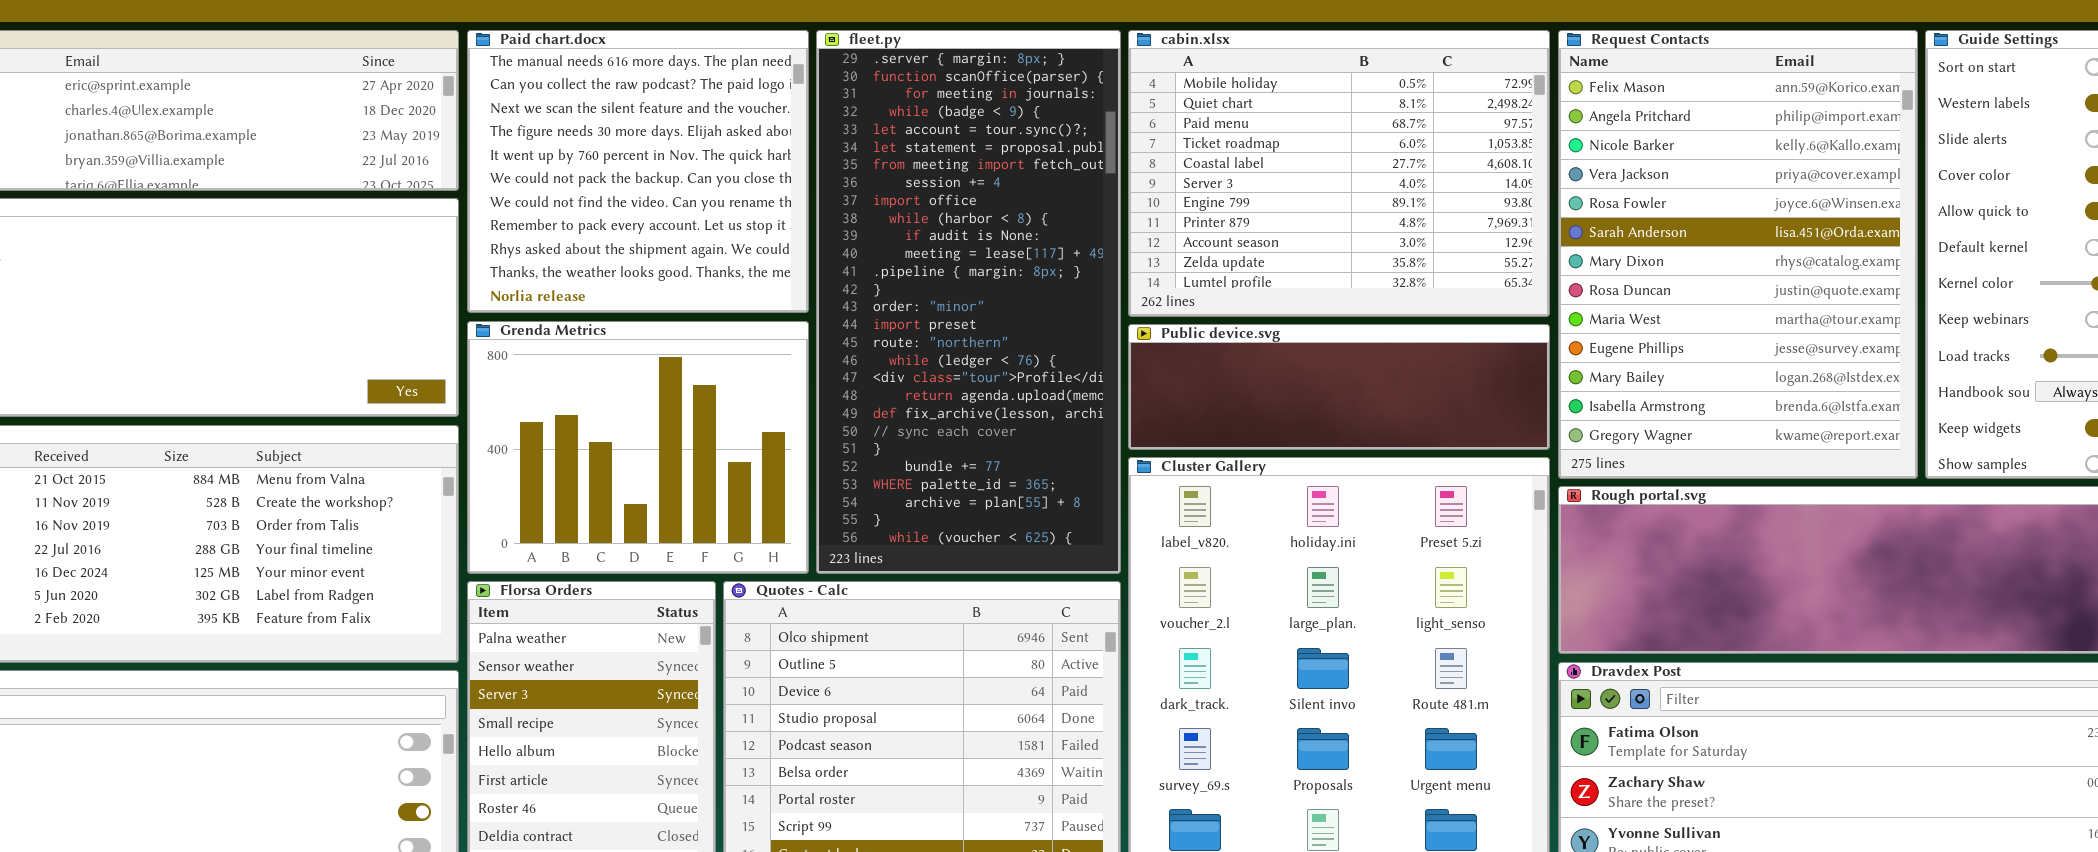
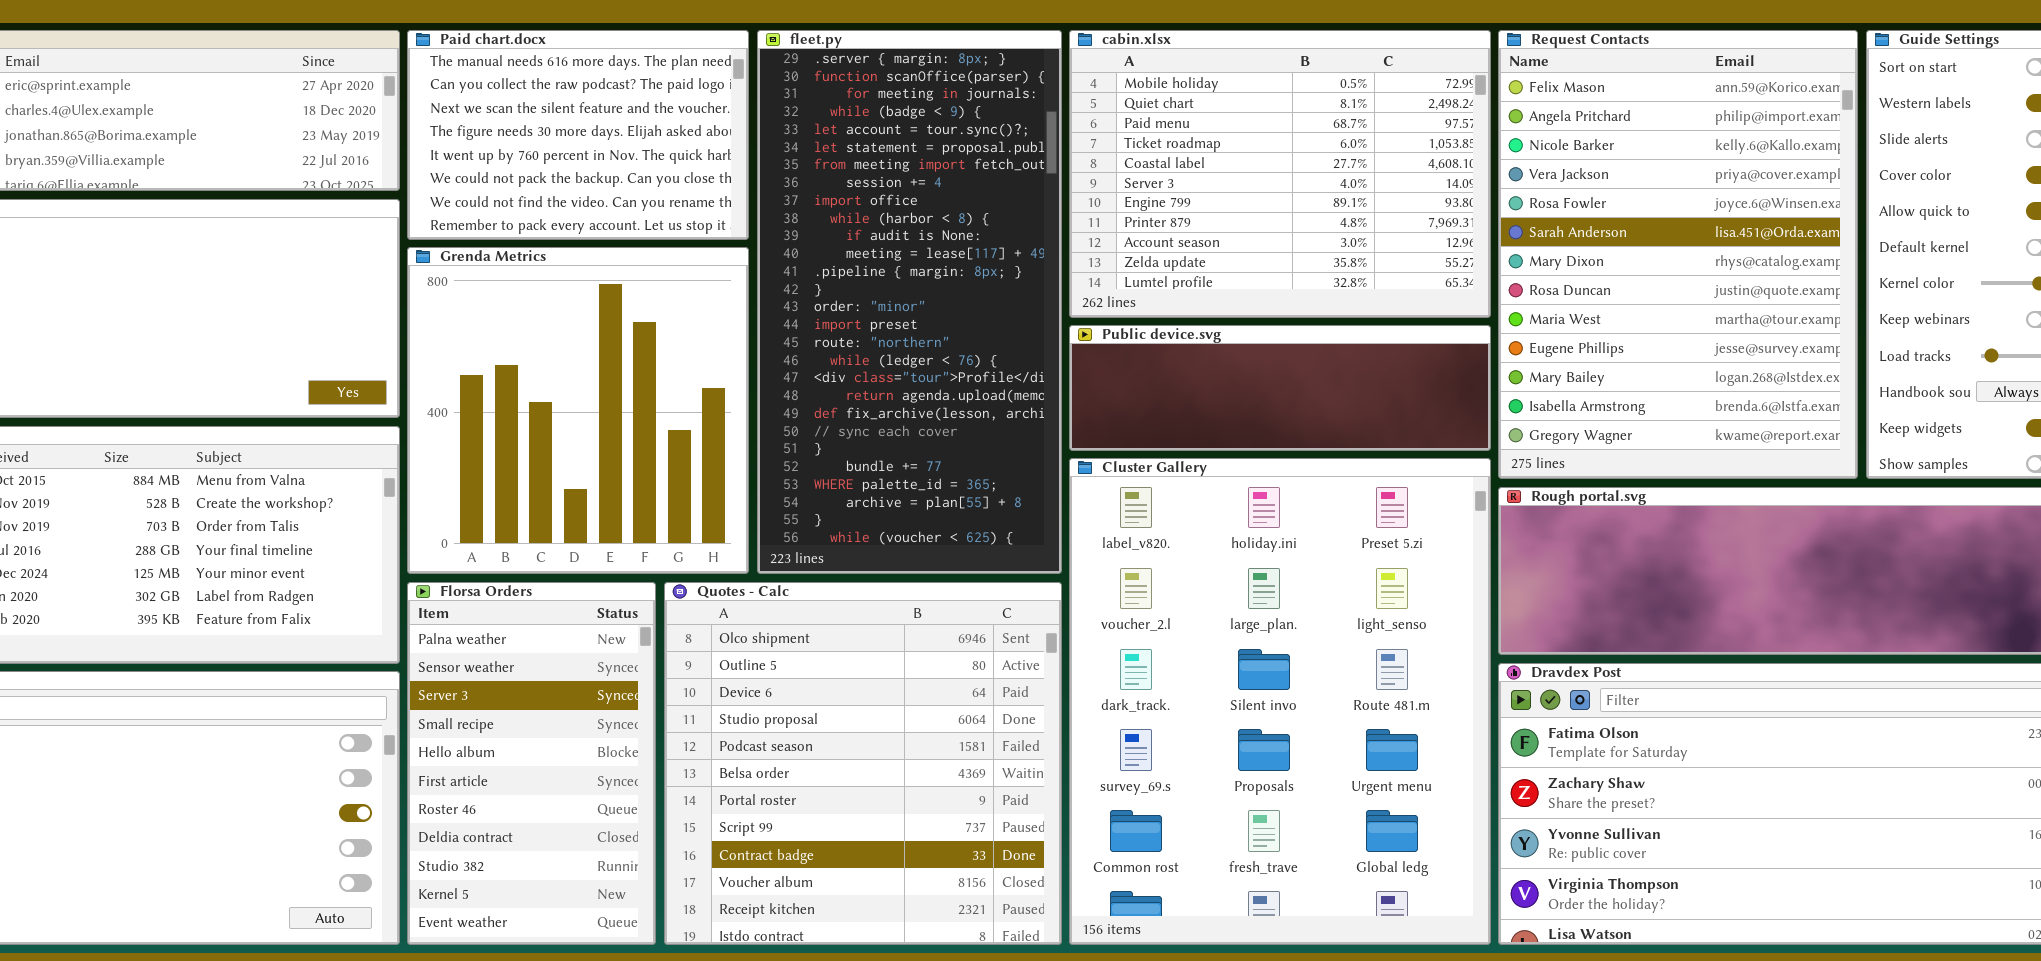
Paid chart.docx: [467,30,809,313] -> [407,30,749,240], resized
Grenda Metrics: [467,321,809,574] -> [407,247,749,574], resized

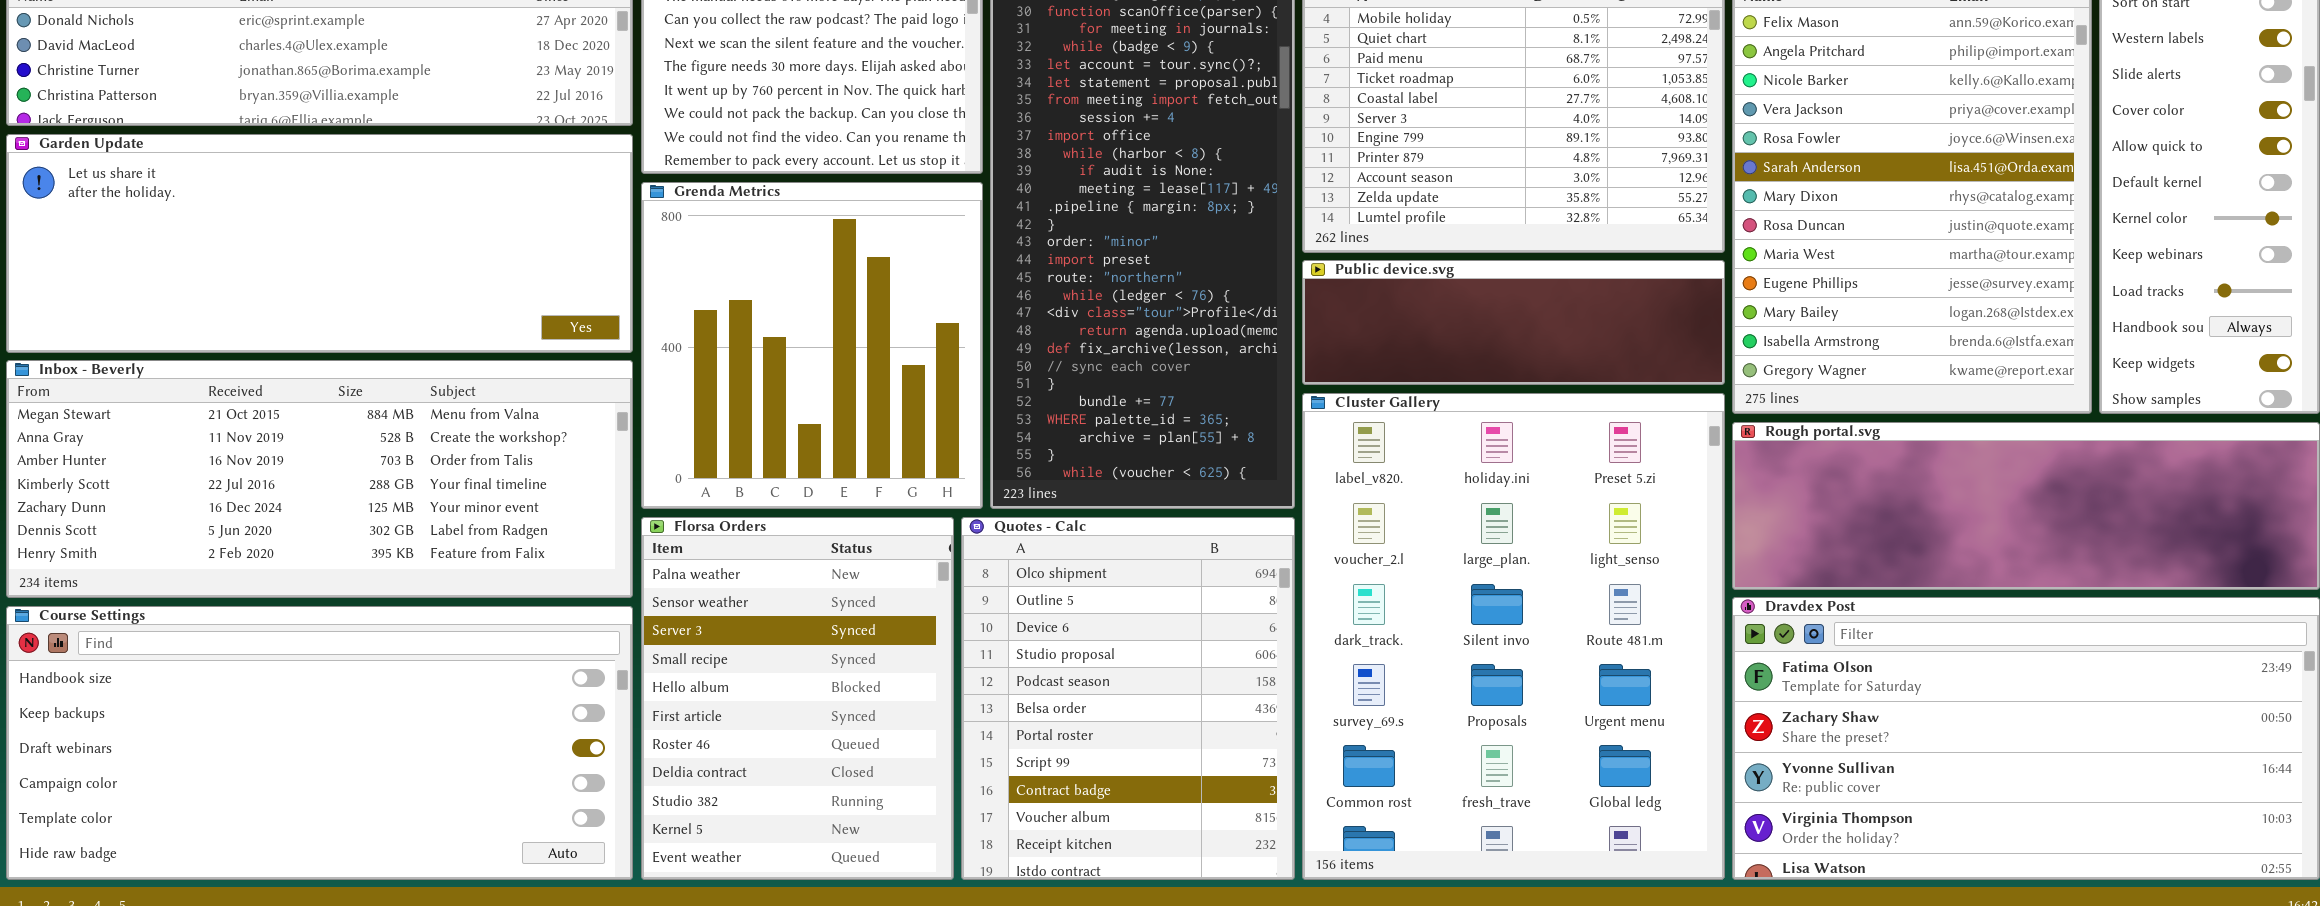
Florsa Orders: [407,582,656,945] -> [641,517,954,880], resized
Quotes - Calc: [664,582,1062,945] -> [961,517,1295,880], resized

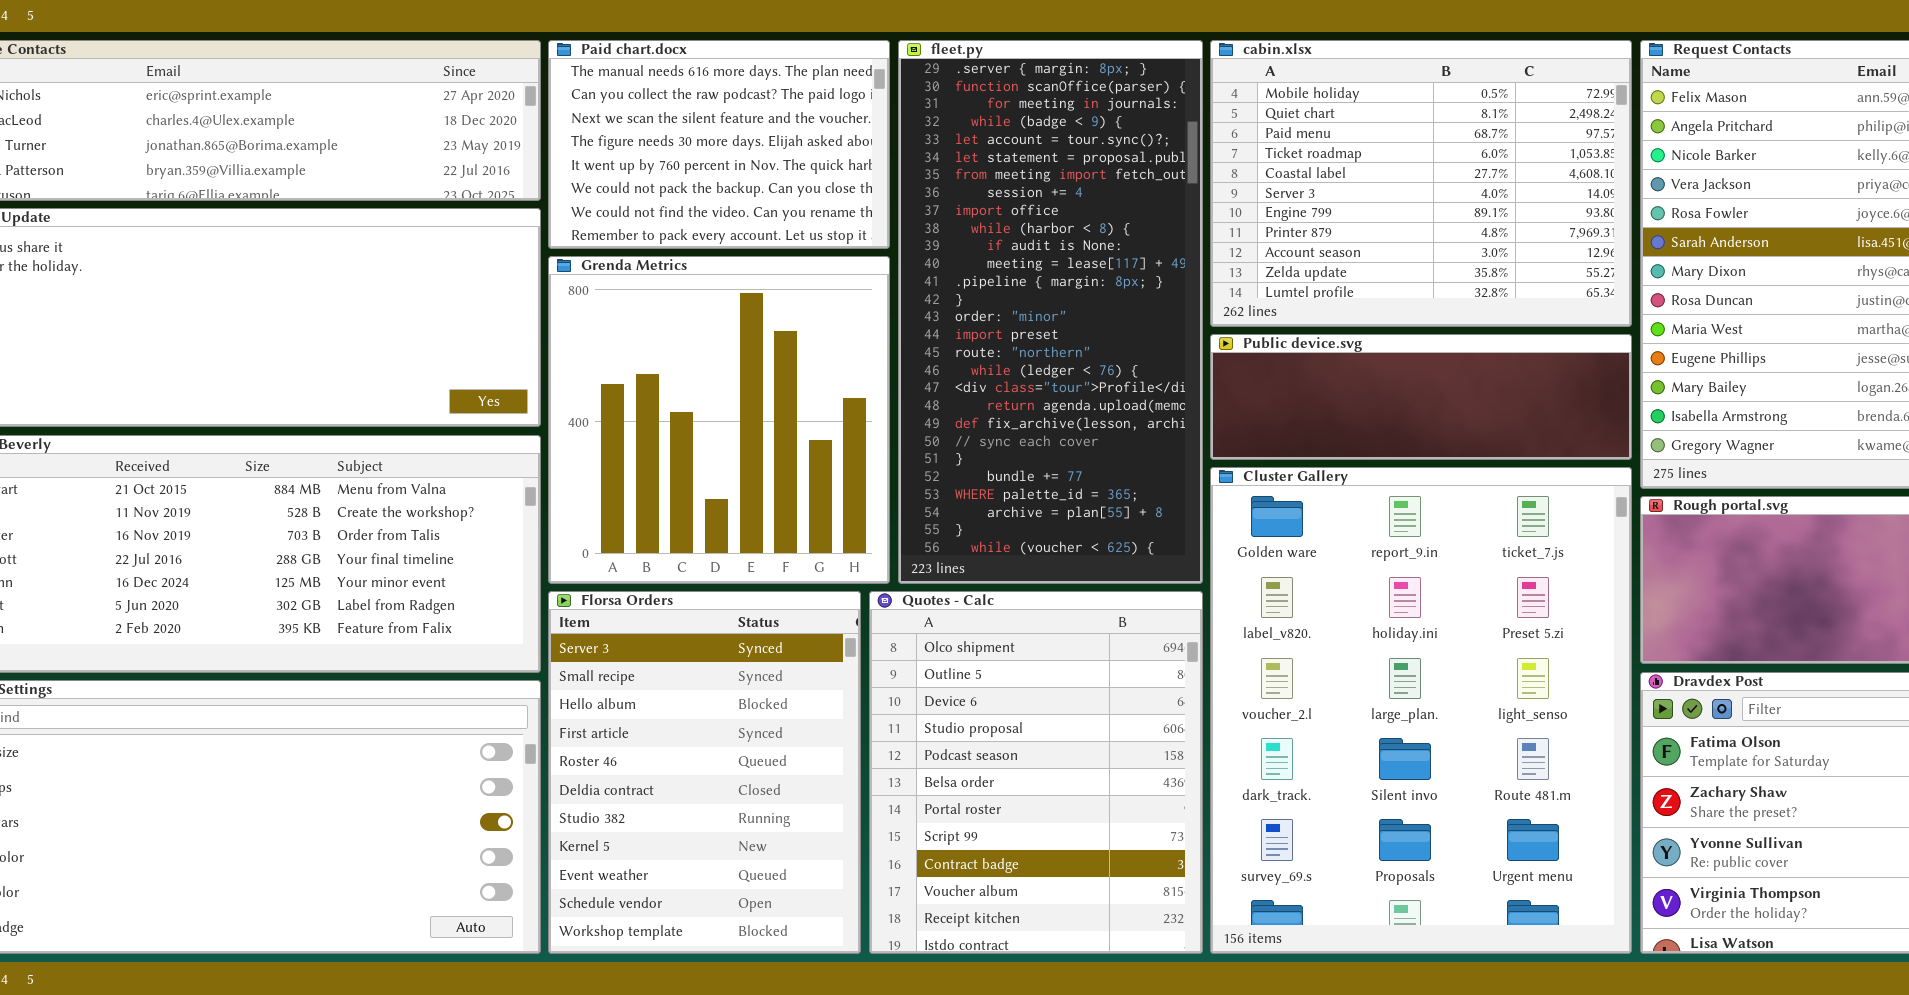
Cluster Gallery: [1302,393,1725,880] -> [1210,467,1632,954], scrolled up 1 row
Florsa Orders: [641,517,954,880] -> [548,591,861,954], scrolled down 2 rows

